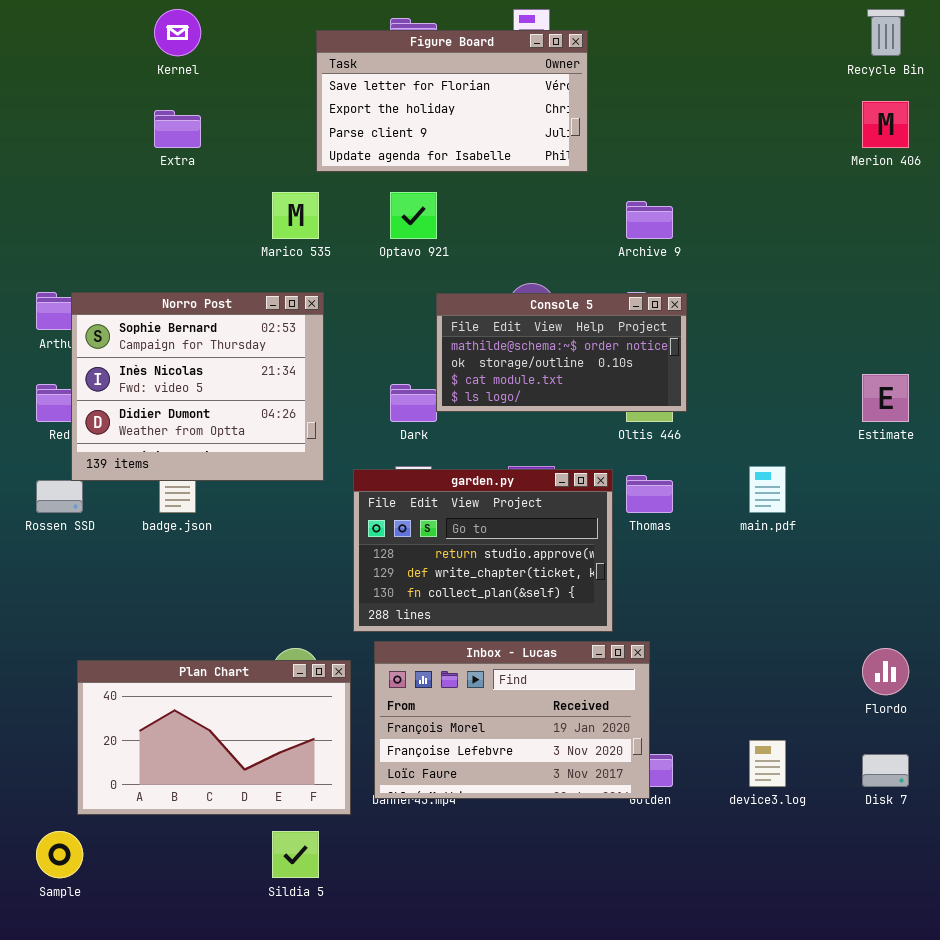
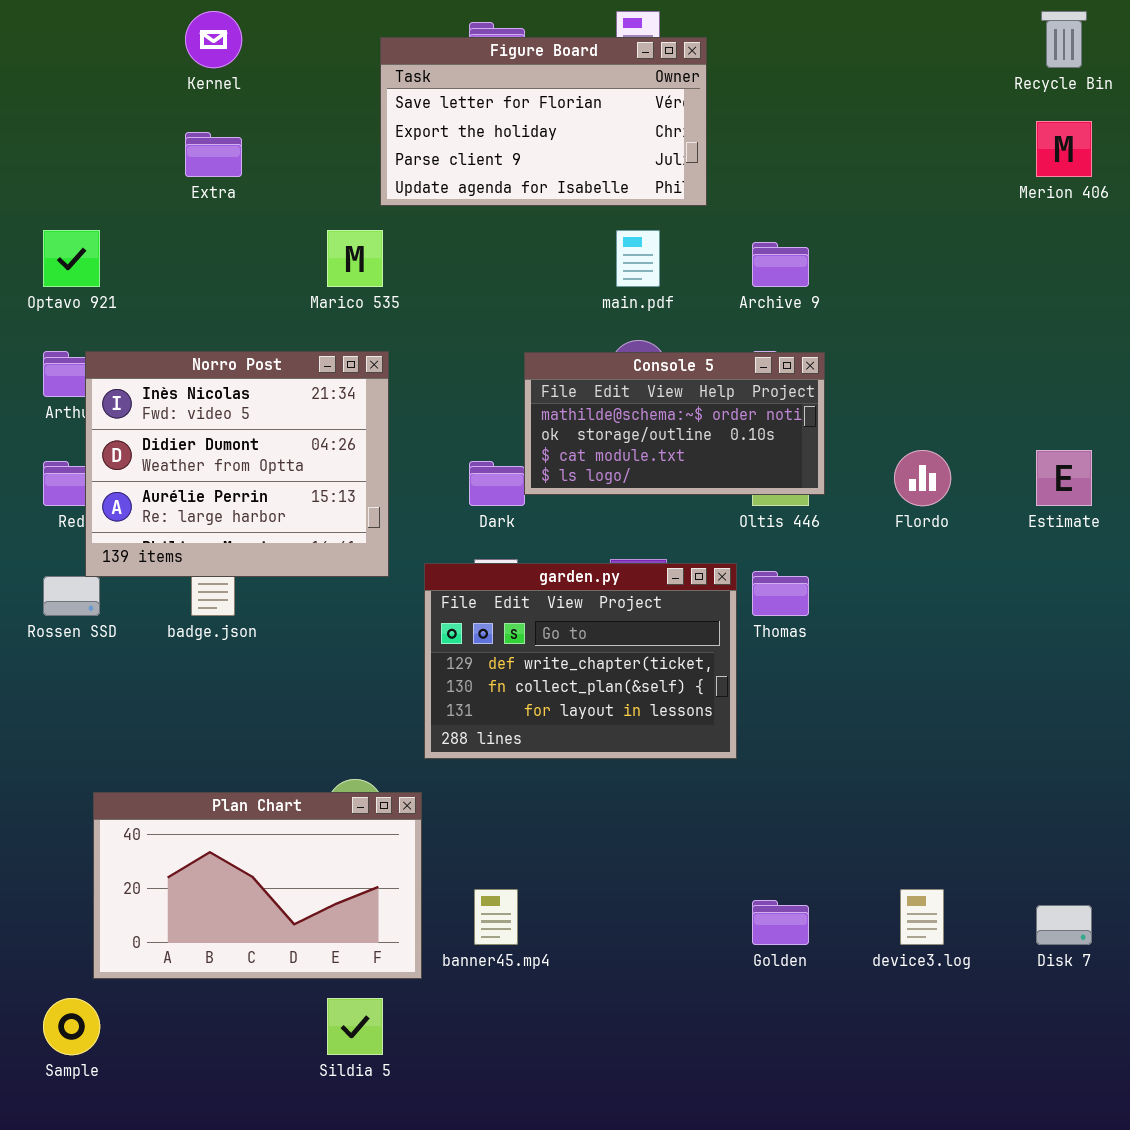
Optavo 921: [390,192,437,239] -> [43,230,100,287], moved
Norro Post: [71,292,324,481] -> [85,351,389,577], scrolled down 1 row
main.pdf: [749,466,786,513] -> [616,230,660,287], moved
garden.py: [353,469,613,632] -> [424,563,737,759], scrolled down 1 row
Inbox - Lucas: [374,641,650,799] -> none, closed
Flordo: [862,648,909,695] -> [894,450,951,506], moved

